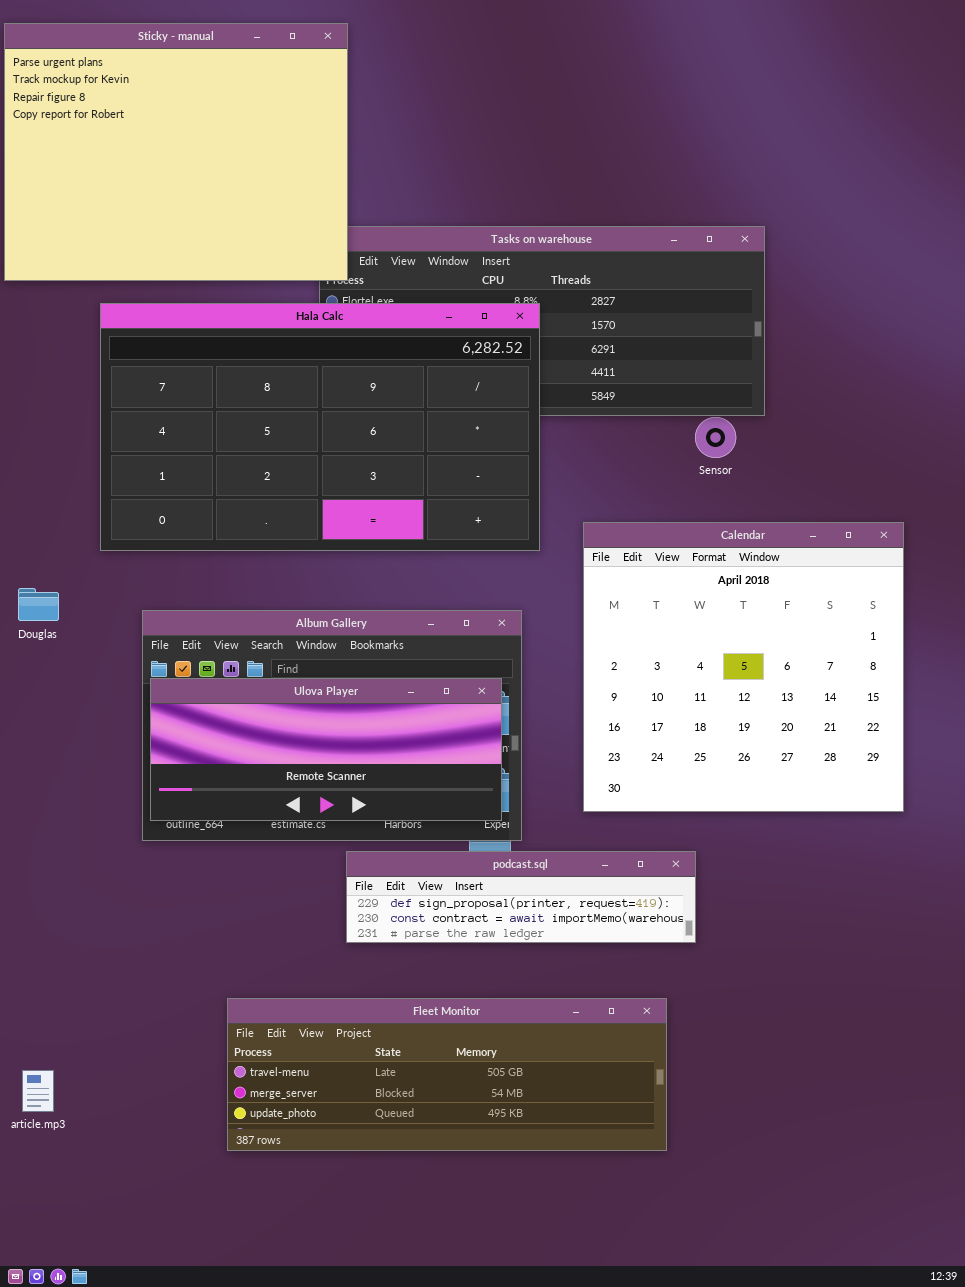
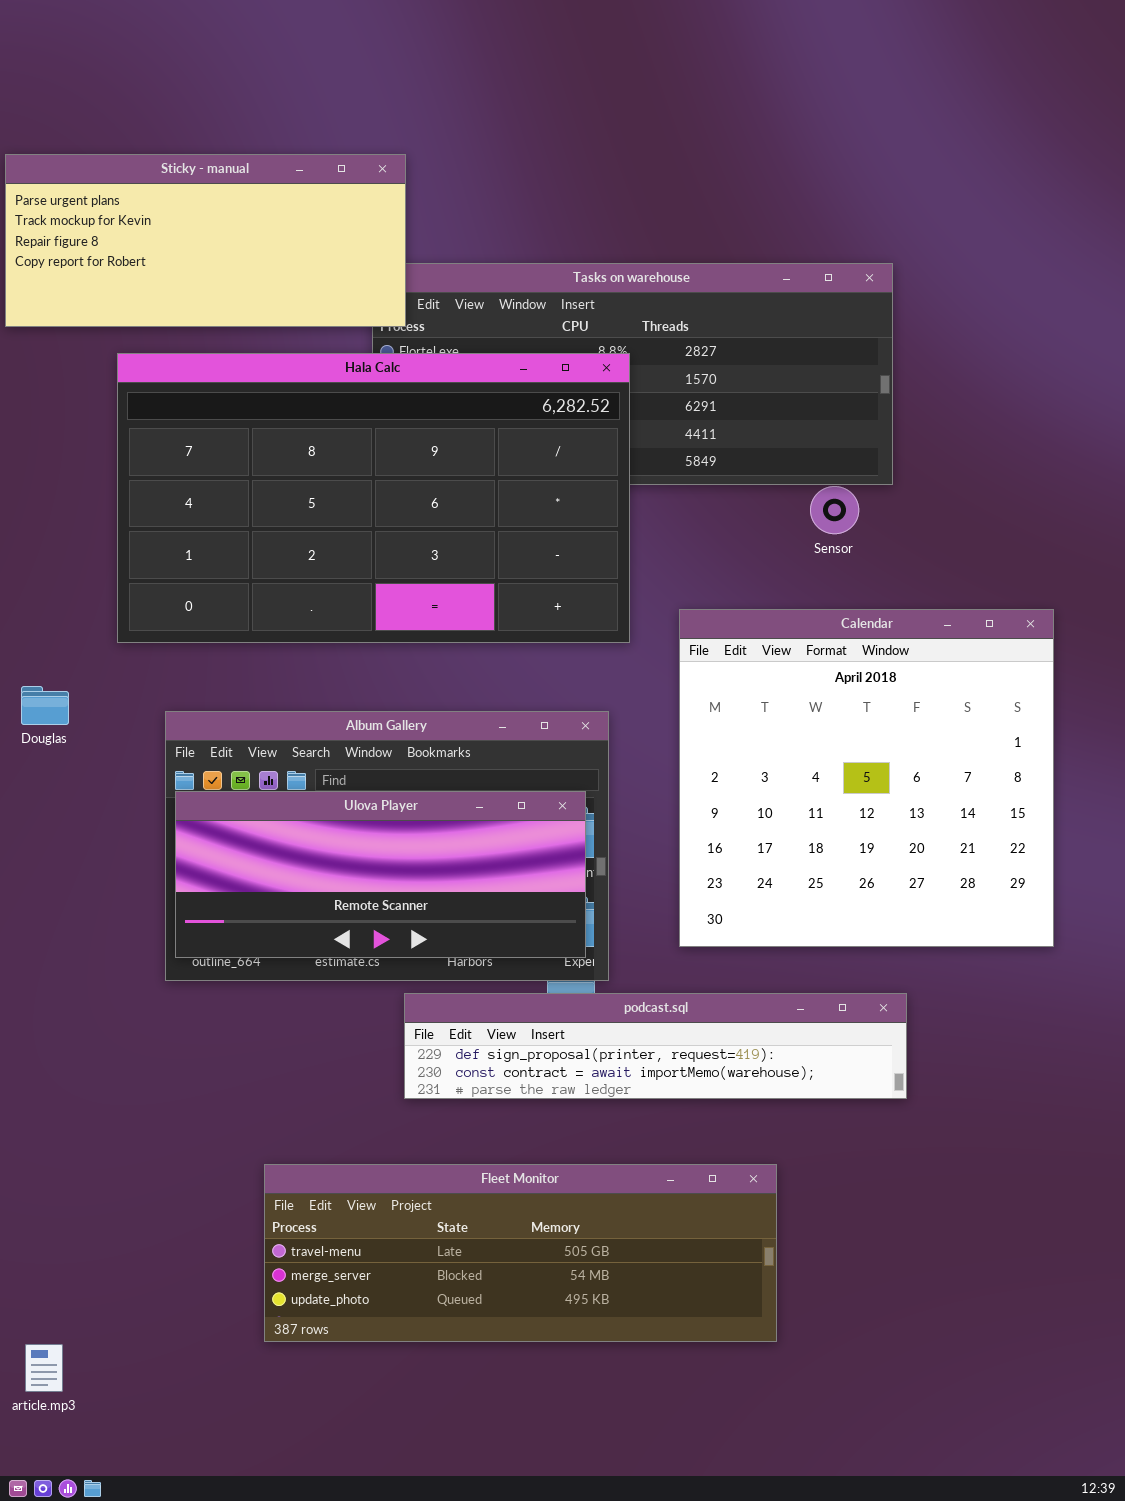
Sticky - manual: [4,23,348,281] -> [5,154,406,327], resized
podcast.sql: [346,851,696,943] -> [404,993,907,1099], resized
article.mp3: [22,1070,54,1112] -> [25,1344,63,1392], moved

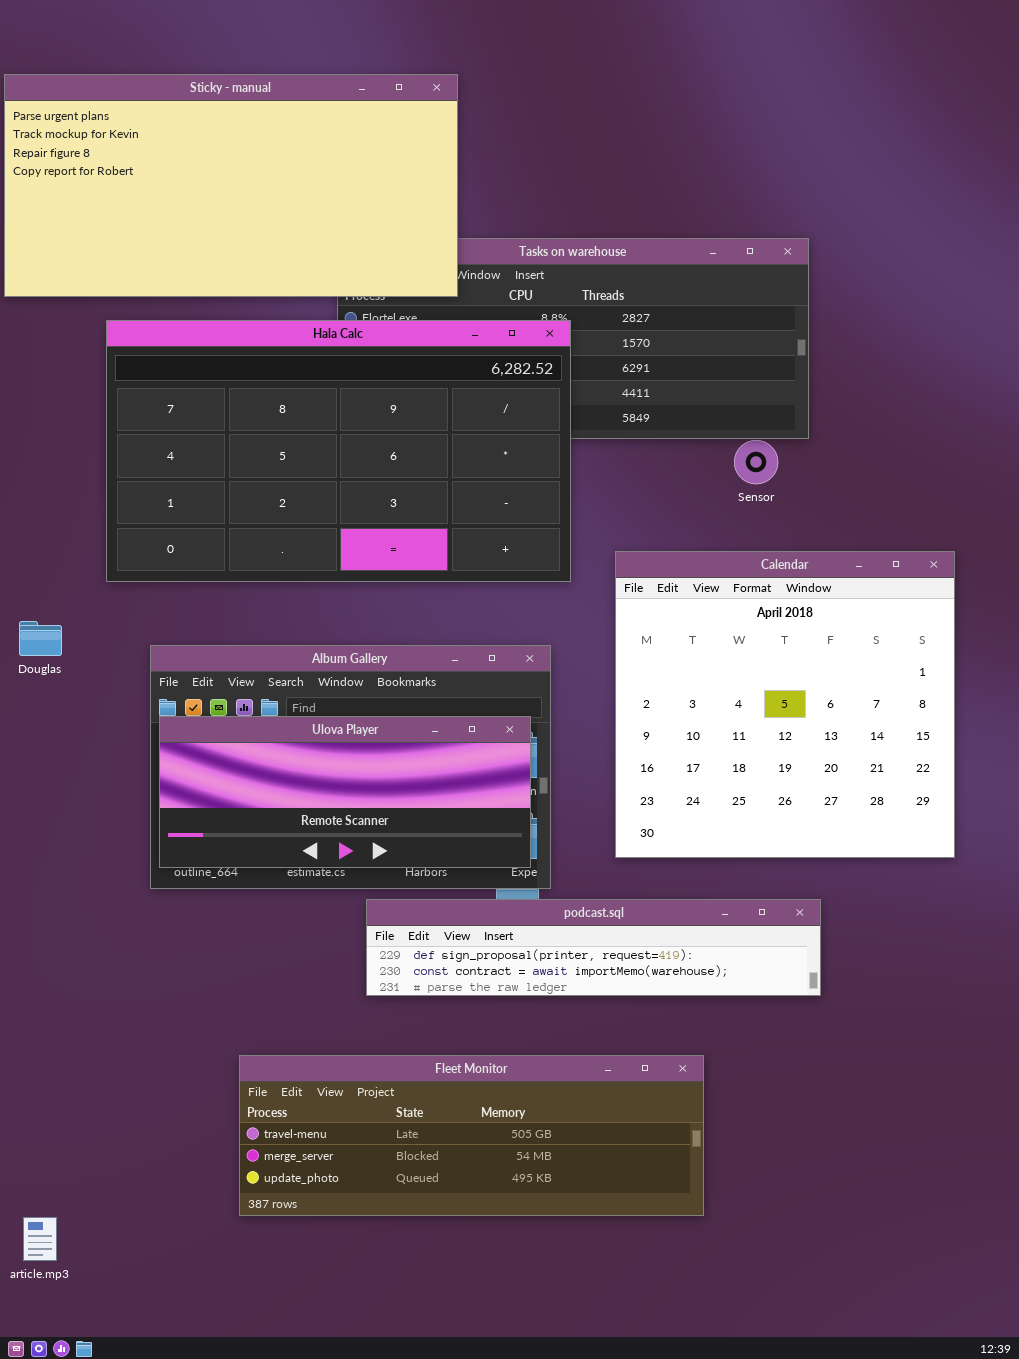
Sticky - manual: [5,154,406,327] -> [4,74,458,297], resized

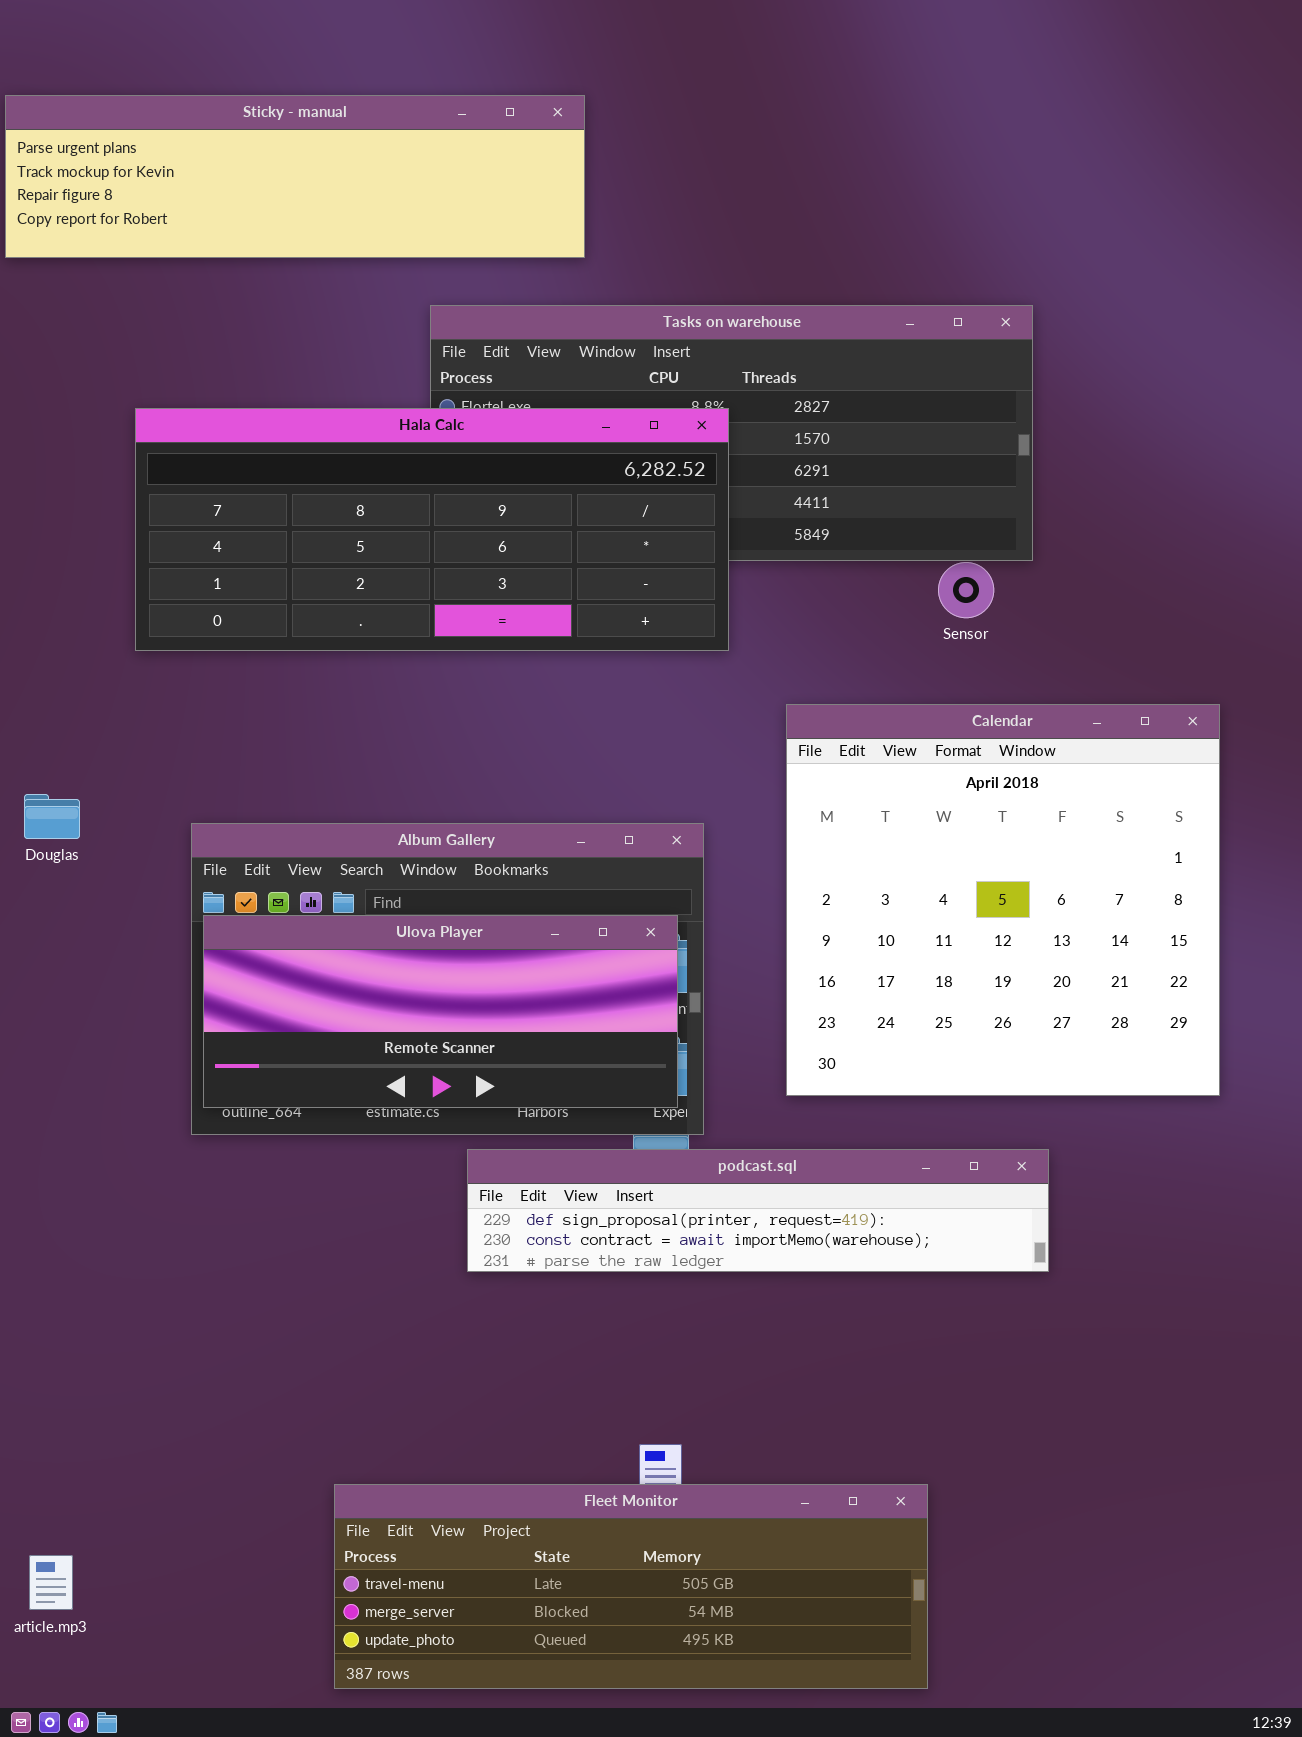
Sticky - manual: [4,74,458,297] -> [5,95,585,258], resized
Hala Calc: [106,320,571,582] -> [135,408,729,651], resized
Fleet Monitor: [239,1055,704,1216] -> [334,1484,928,1689], moved

